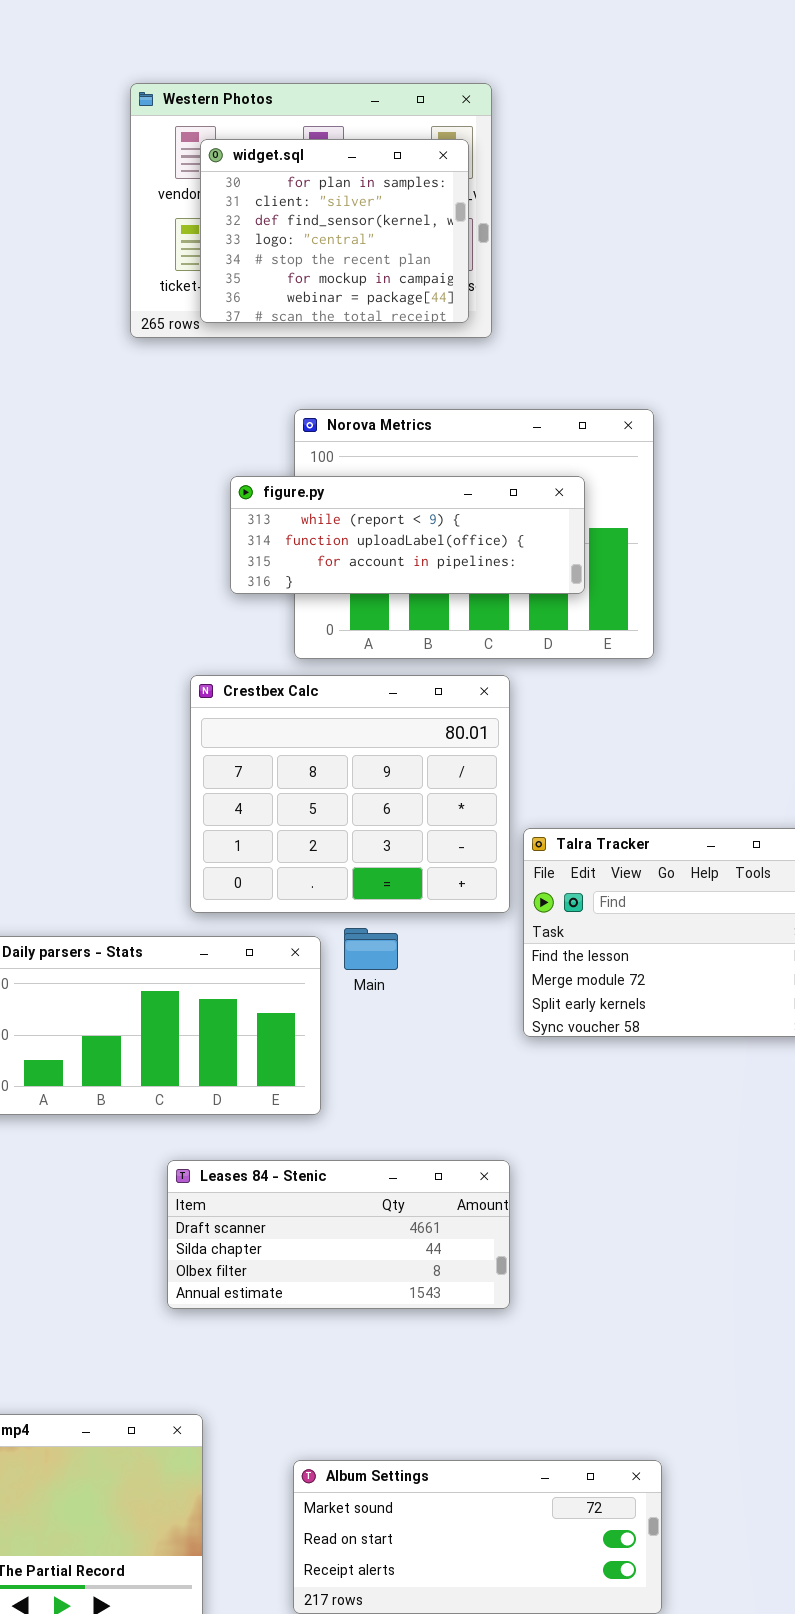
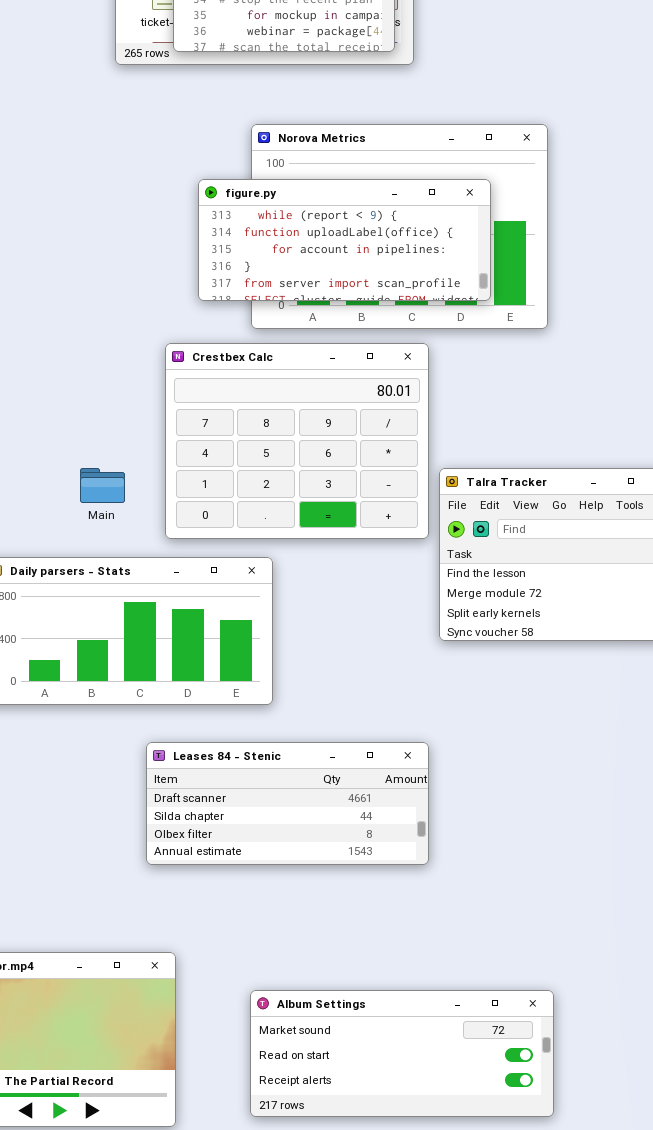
figure.py: [230,476,585,594] -> [198,179,491,301], resized
Main: [344,928,398,970] -> [80,468,125,503], moved

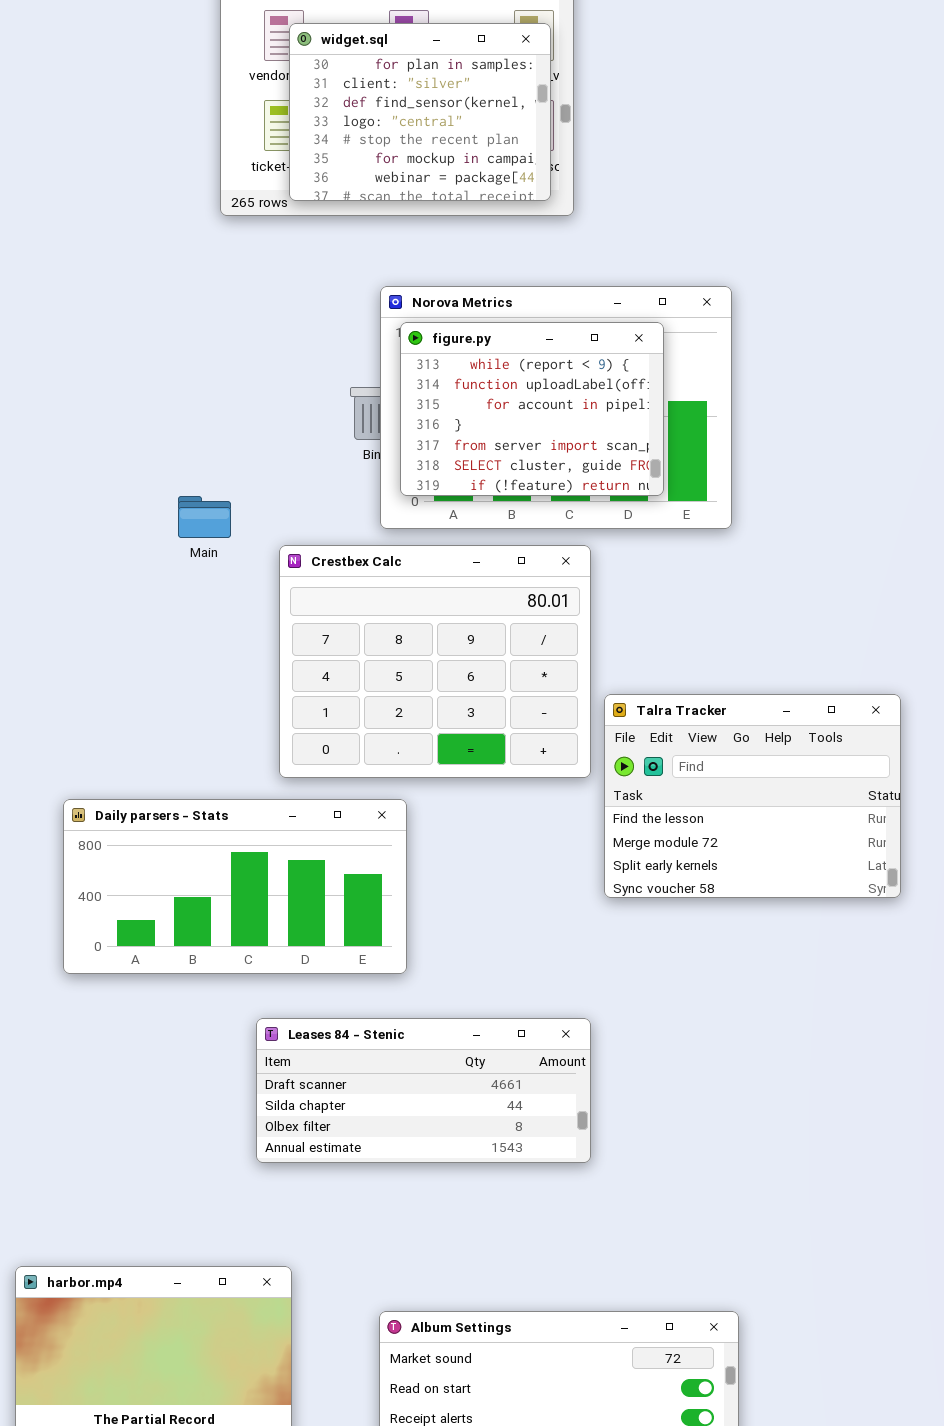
figure.py: [198,179,491,301] -> [400,322,664,496], resized
Main: [80,468,125,503] -> [178,496,231,538], moved

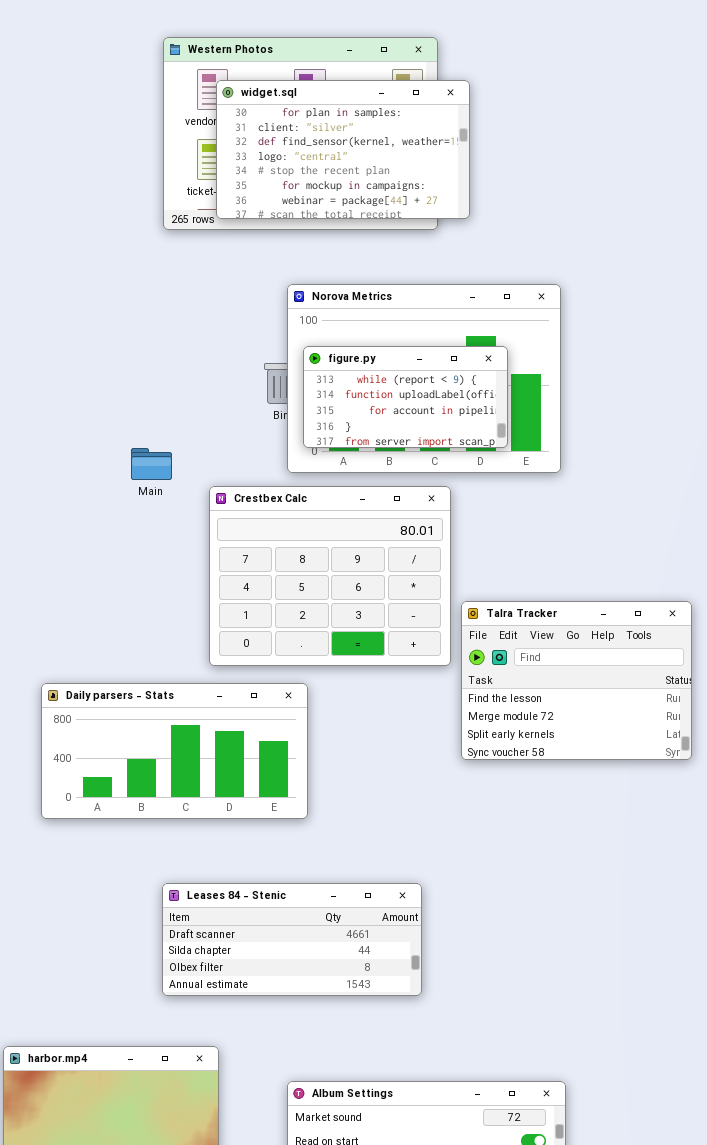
widget.sql: [289,23,551,201] -> [216,80,470,219], resized
figure.py: [400,322,664,496] -> [303,346,508,448], resized
Leases 84 - Stenic: [256,1018,591,1163] -> [162,883,422,996], moved

